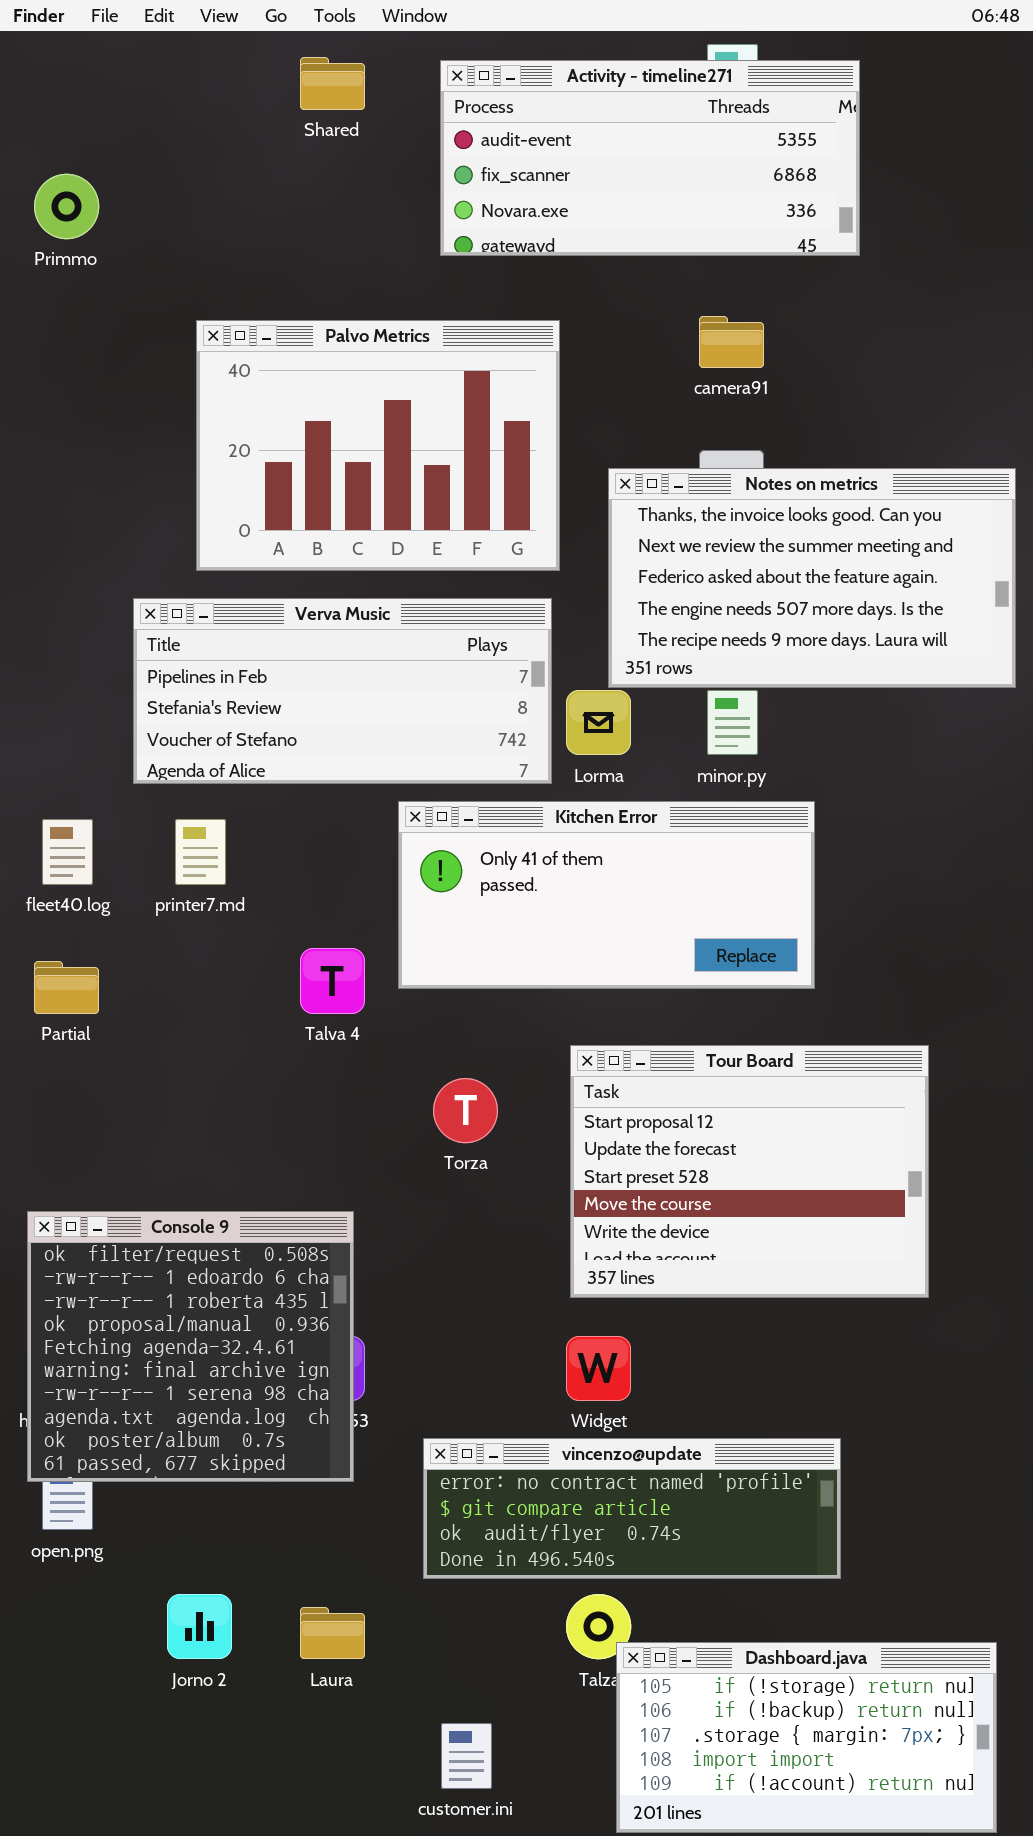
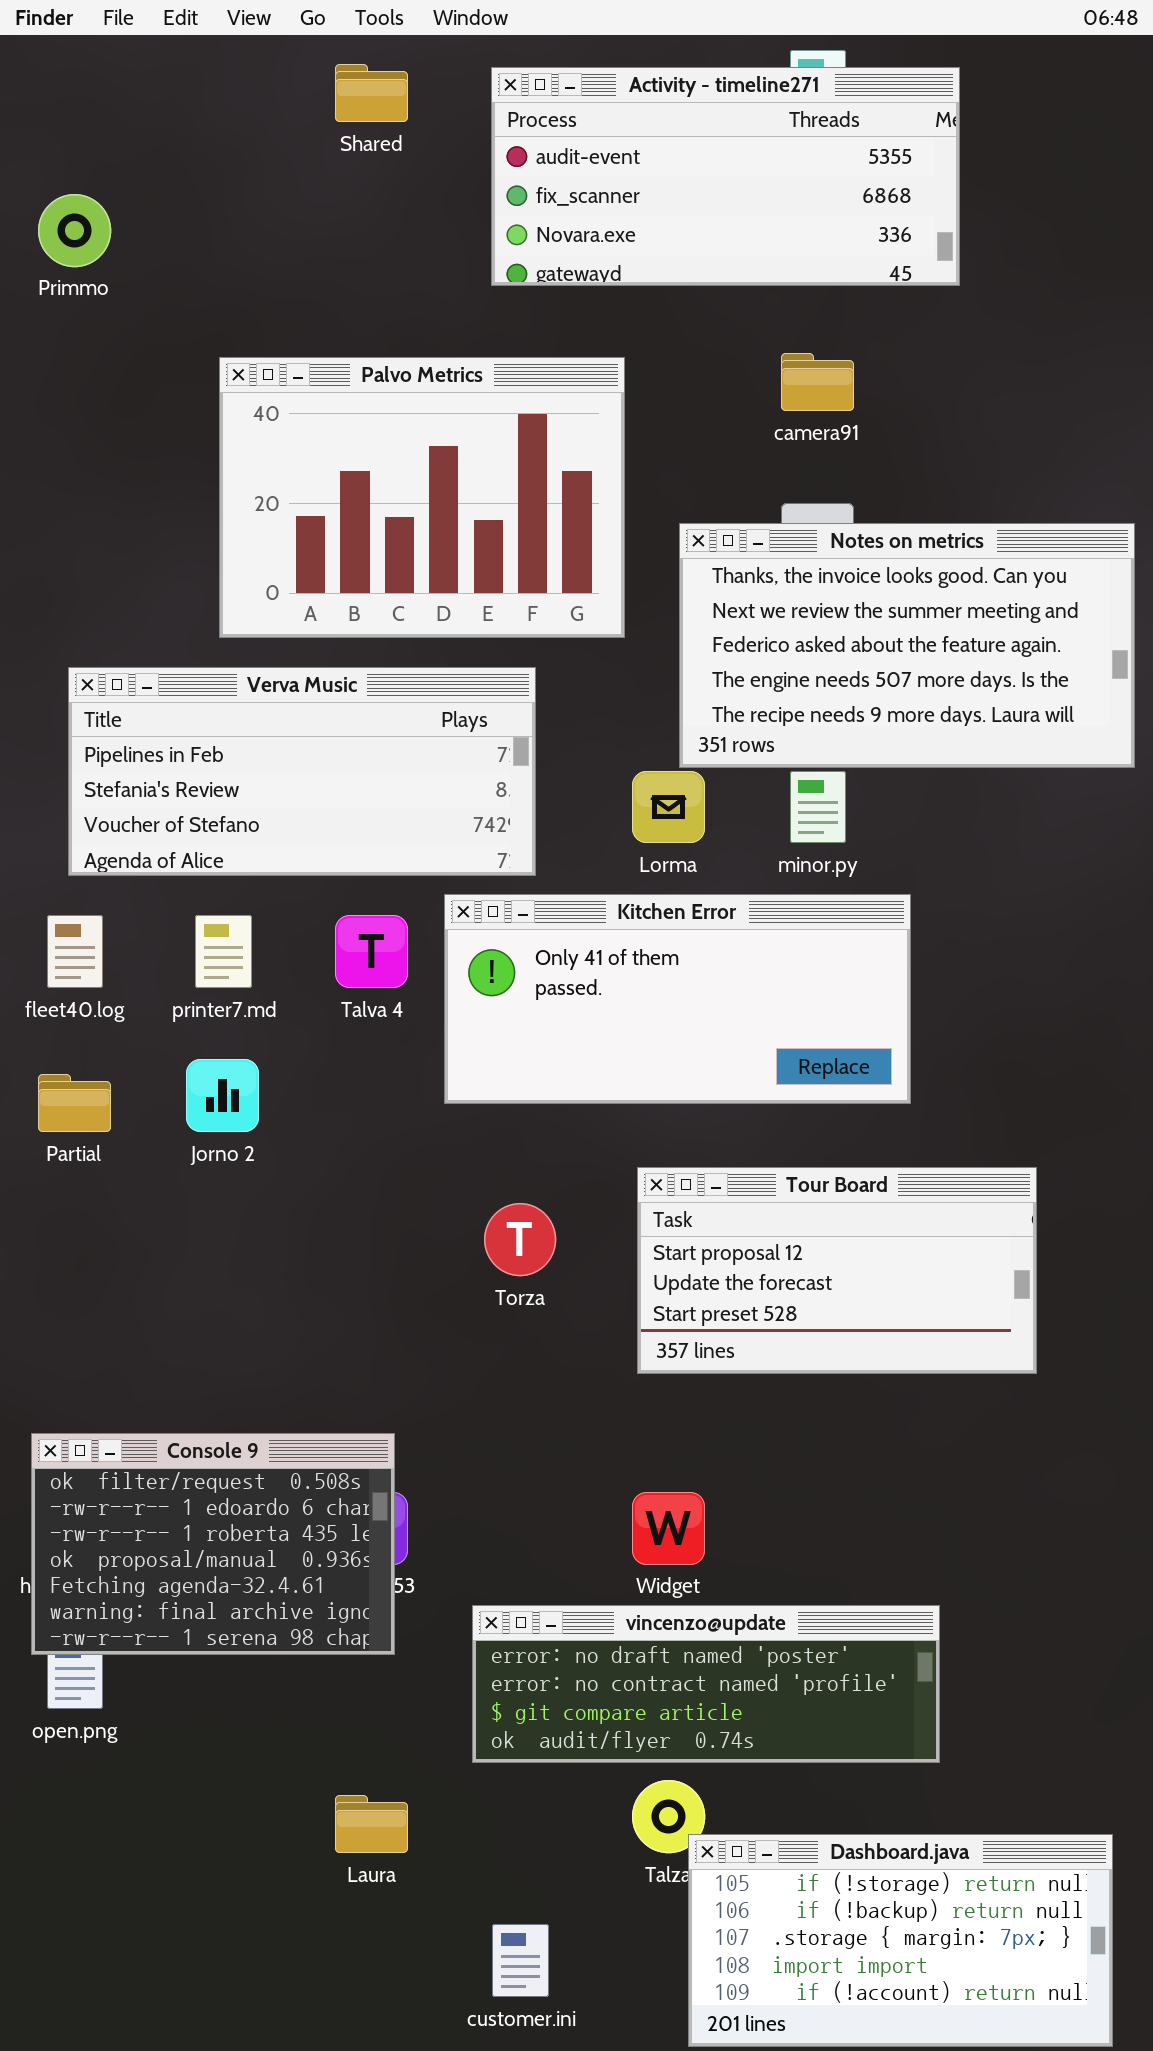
Verva Music: [133,598,552,784] -> [68,667,536,876], moved
Talva 4: [300,948,365,1014] -> [335,915,408,988], moved
Tour Board: [570,1045,929,1298] -> [637,1167,1037,1374], resized
Console 9: [27,1211,354,1482] -> [31,1433,395,1655], resized
vincenzo@update: [423,1438,841,1579] -> [472,1605,940,1763], scrolled up 1 row
Jorno 2: [167,1594,232,1659] -> [186,1059,259,1132], moved

